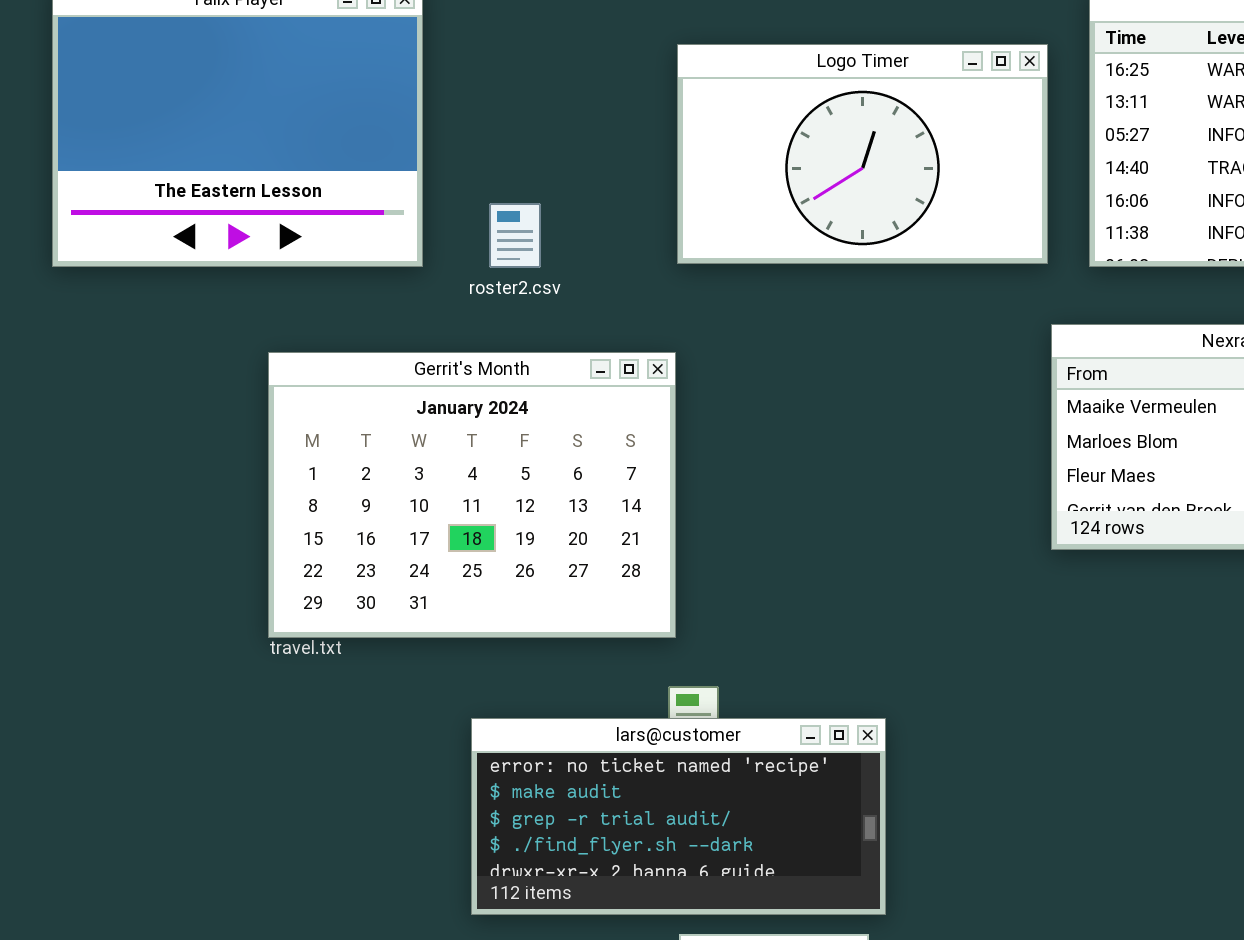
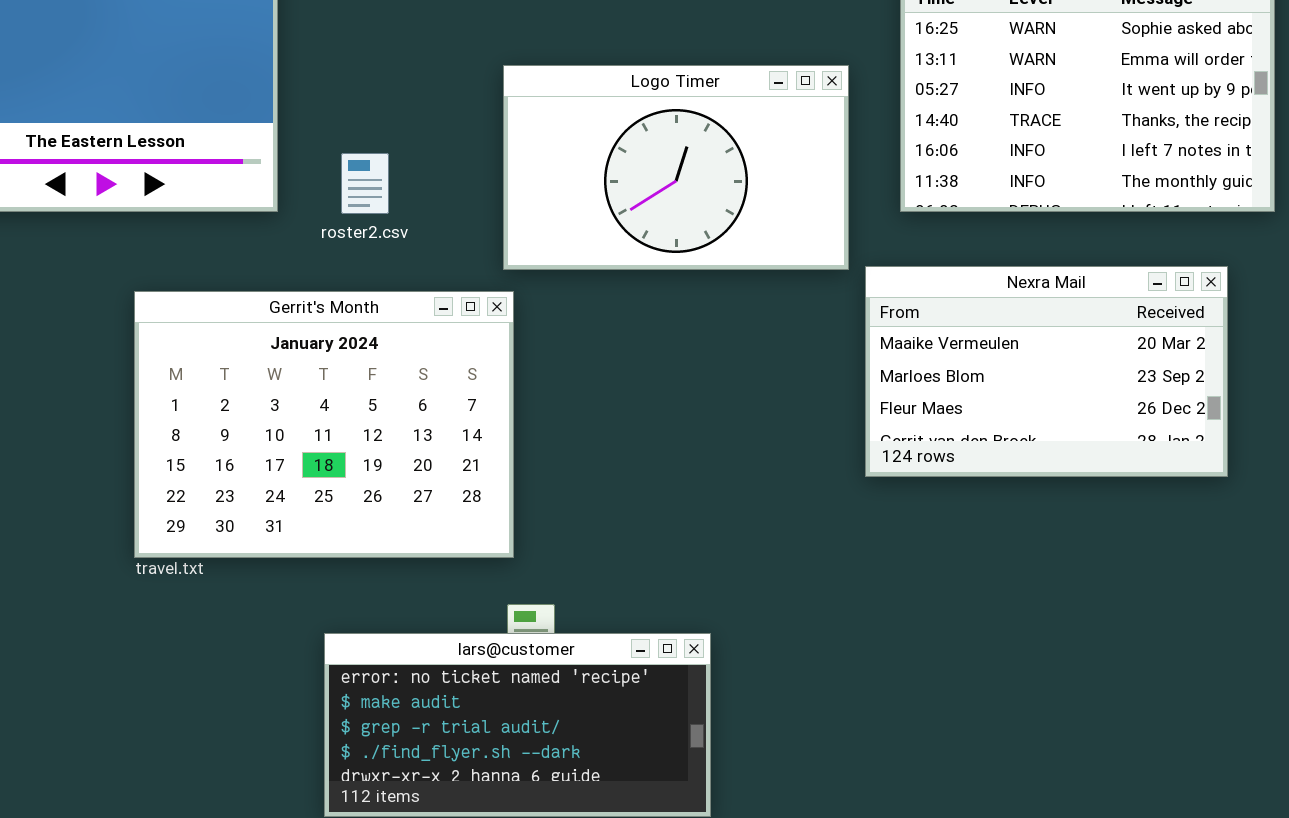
Logo Timer: [677,44,1048,264] -> [503,65,849,270], moved

